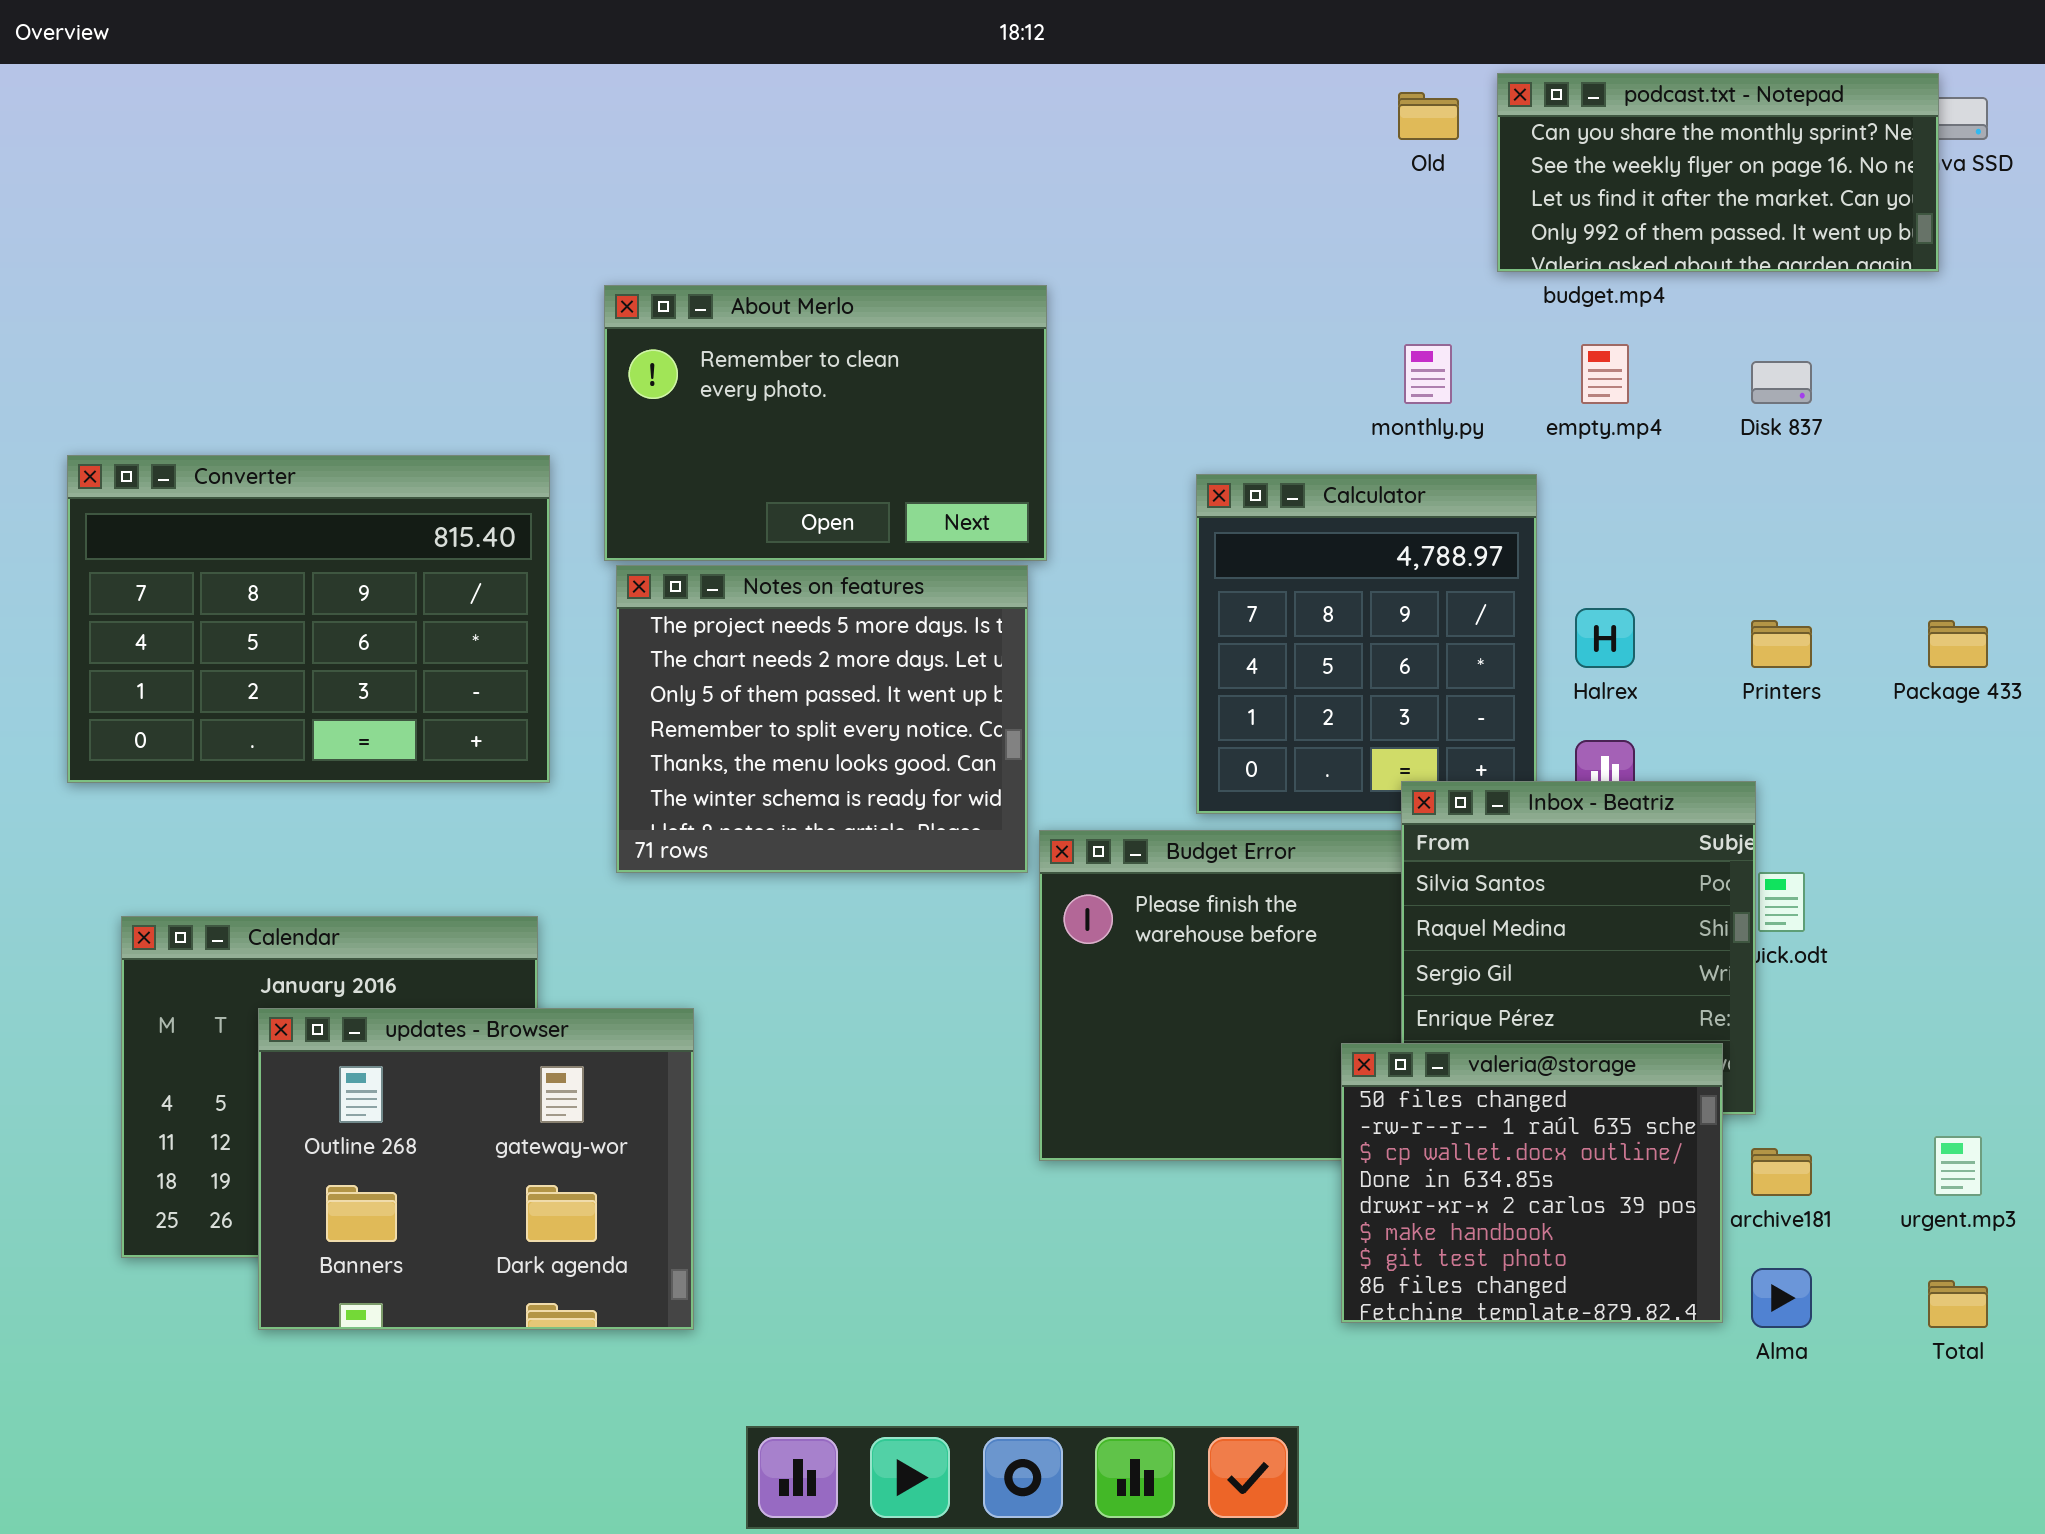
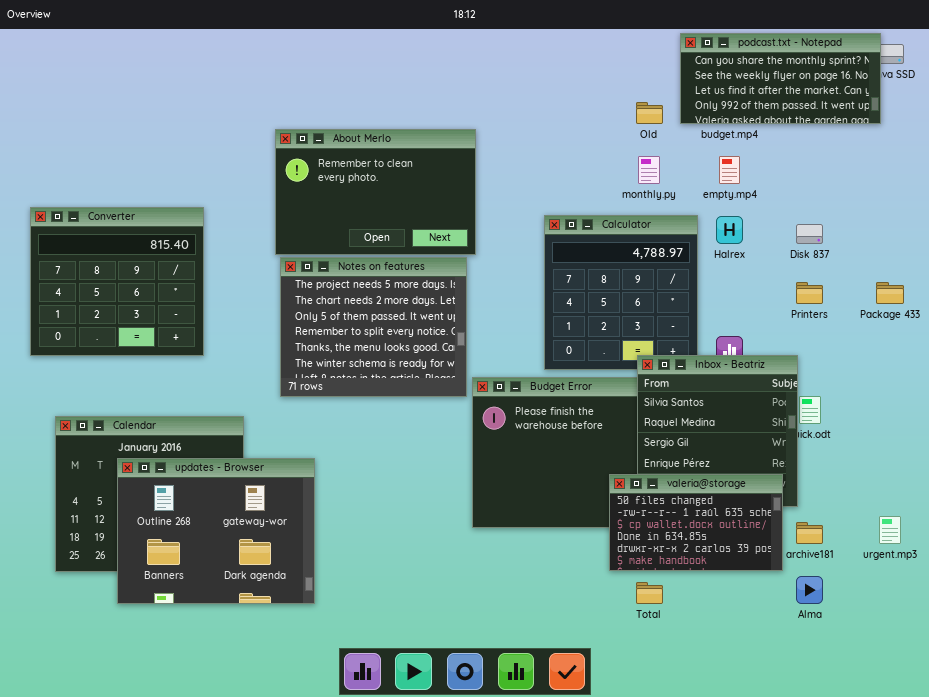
Old: [1398,92,1459,140] -> [636,102,663,124], moved
Disk 837: [1751,361,1812,404] -> [796,224,823,244], moved
Converter: [67,455,550,783] -> [30,207,204,356], resized
Halrex: [1575,608,1635,668] -> [716,216,743,244], moved
valeria@storage: [1341,1043,1723,1323] -> [609,474,783,571], resized
Total: [1928,1280,1988,1328] -> [636,582,663,604], moved

